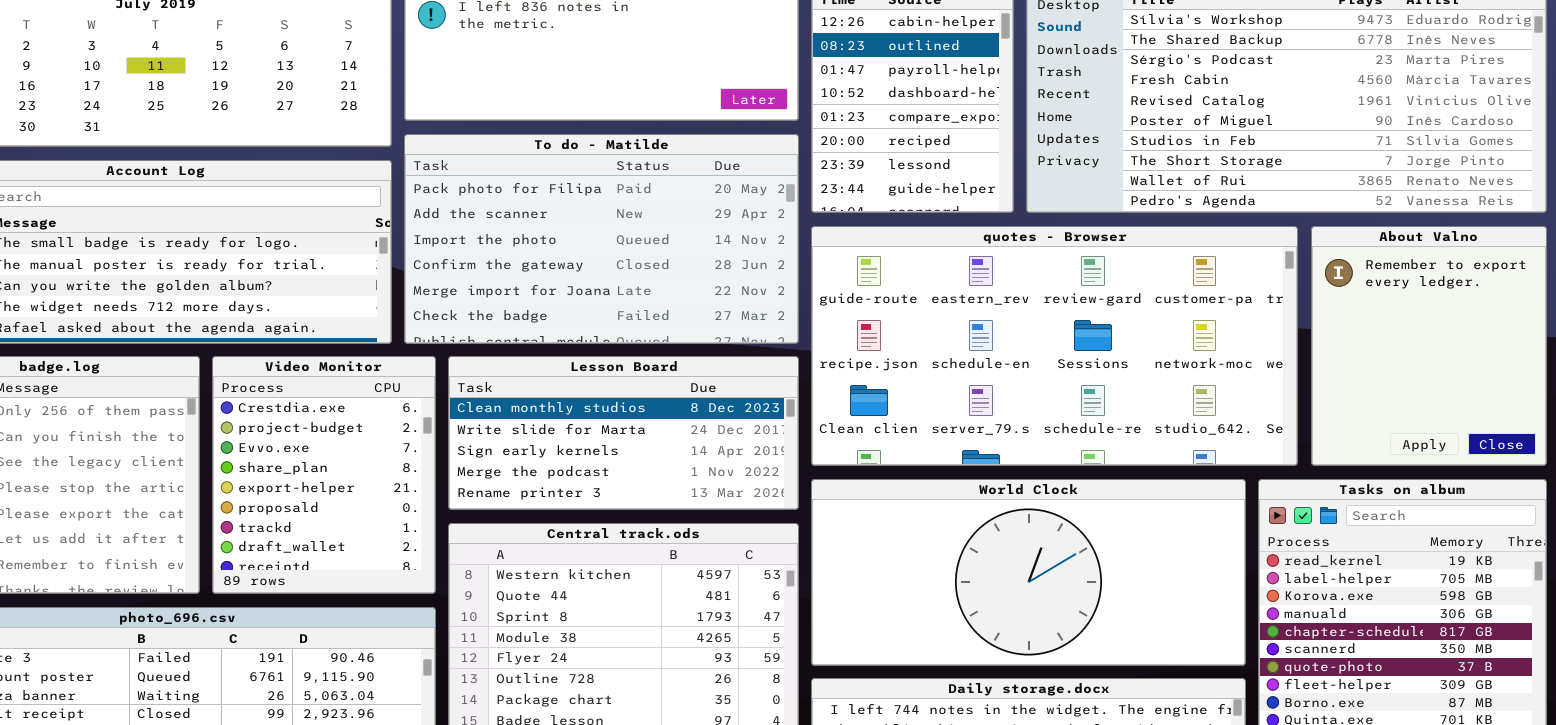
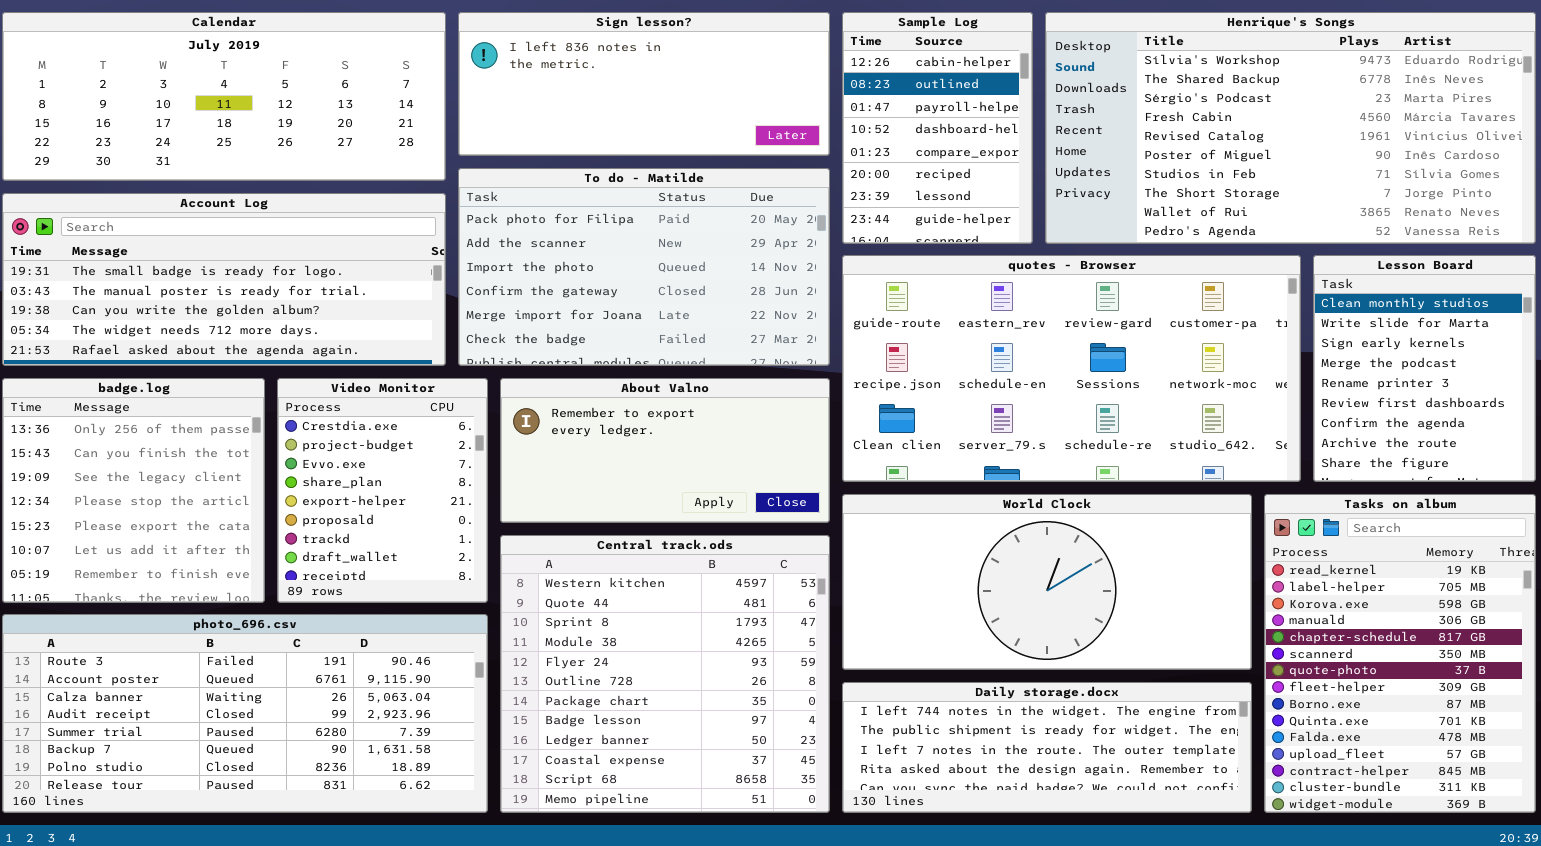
About Valno: [1311,226,1547,466] -> [500,378,830,523], moved, resized
Lesson Board: [448,356,799,510] -> [1313,255,1536,482], moved, resized

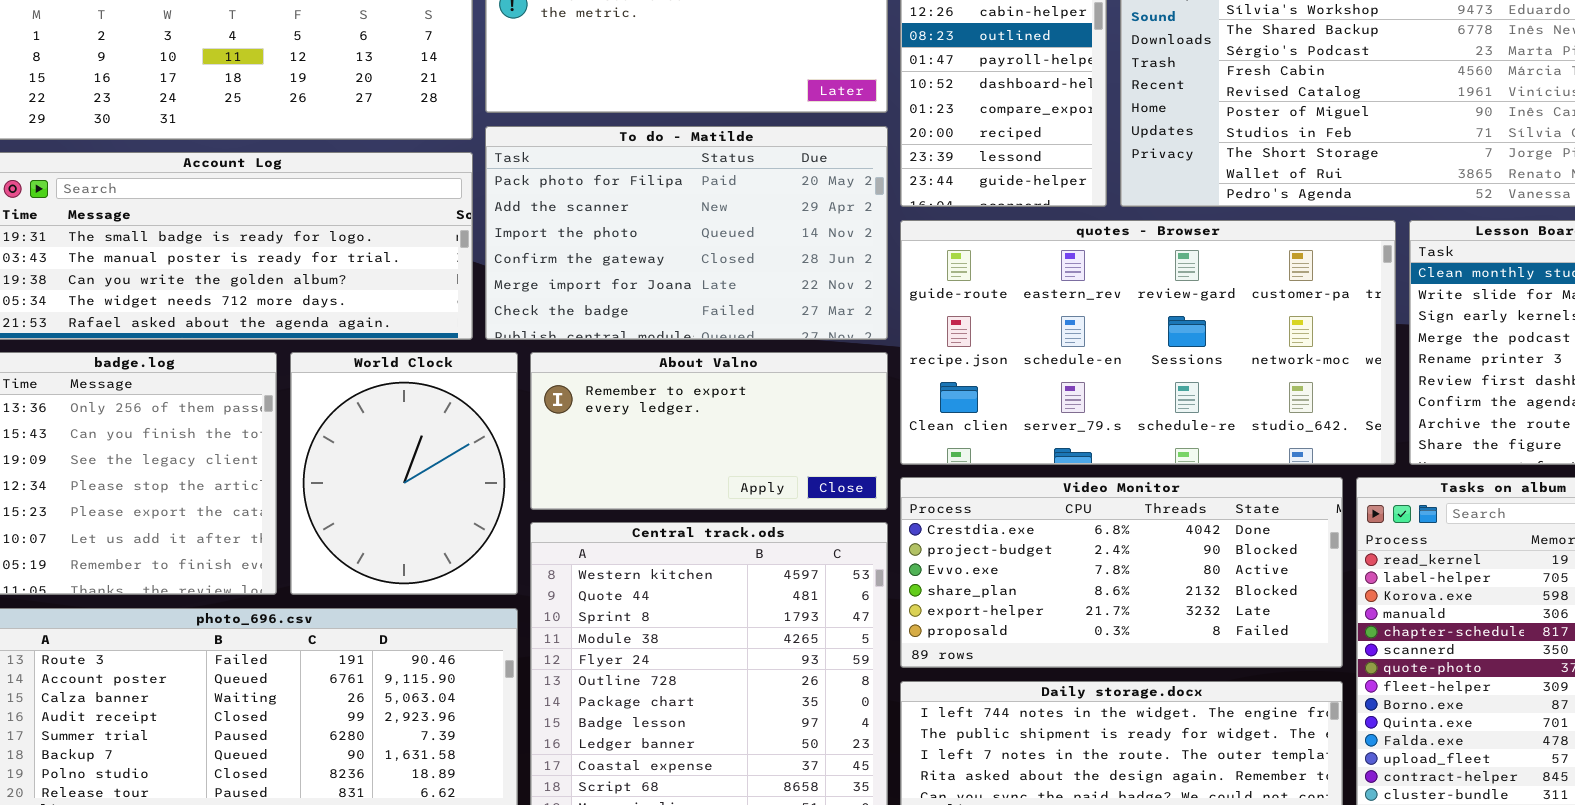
Video Monitor: [277,378,488,603] -> [900,477,1343,668], moved, resized
World Clock: [842,494,1252,670] -> [290,352,518,595], moved, resized

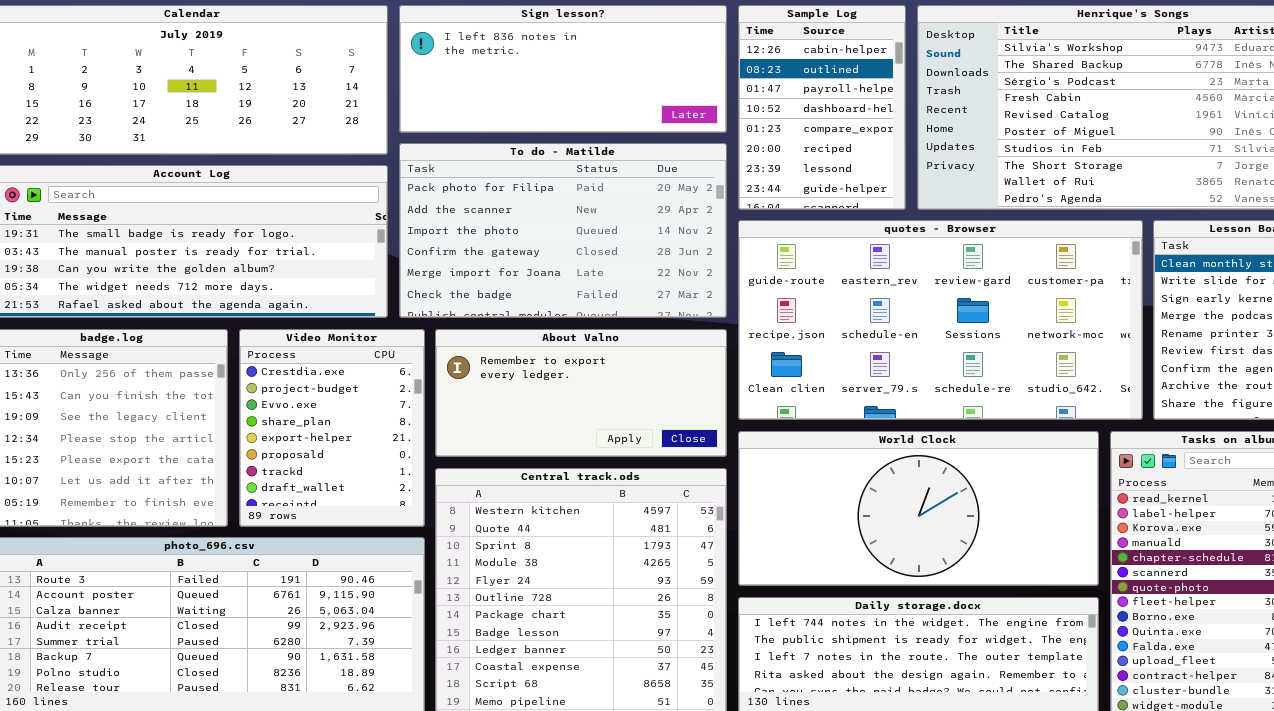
World Clock: [290,352,518,595] -> [738,431,1099,586], moved, resized
Video Monitor: [900,477,1343,668] -> [239,329,425,527], moved, resized

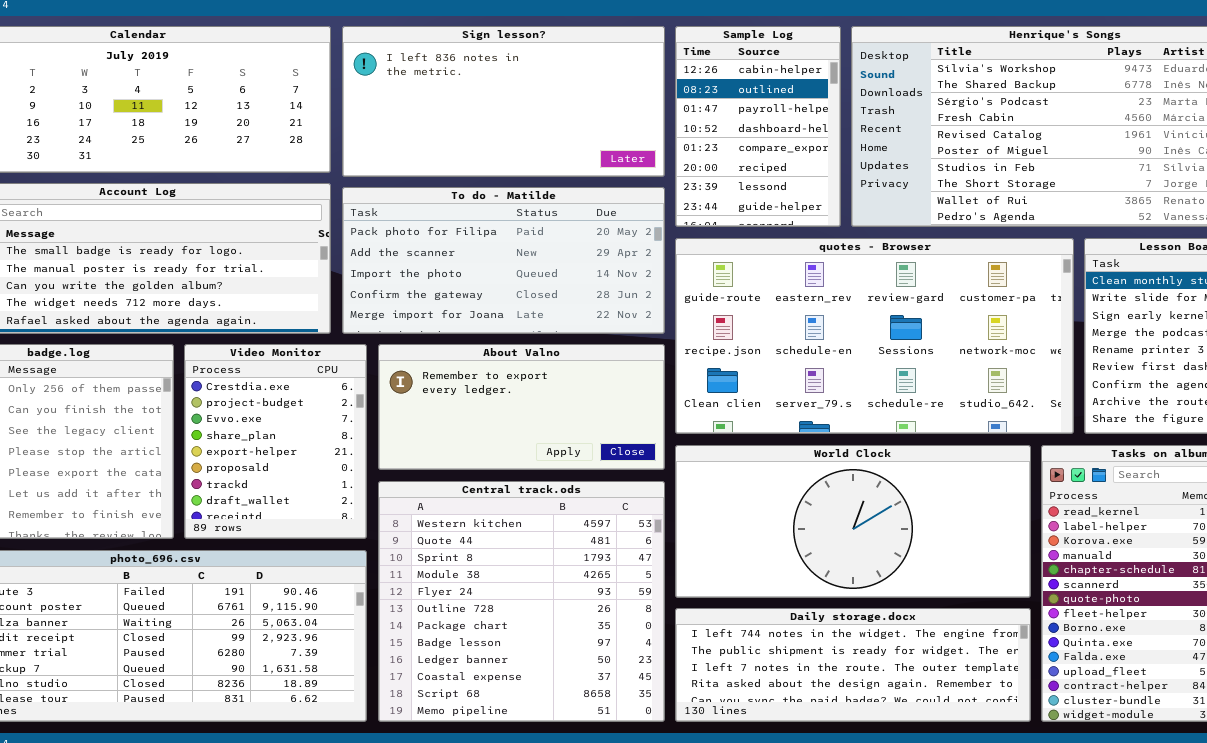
Sign lesson?: [399,5,727,133] -> [342,26,665,177], resized
To do - Matilde: [399,143,727,318] -> [342,187,665,334], resized

